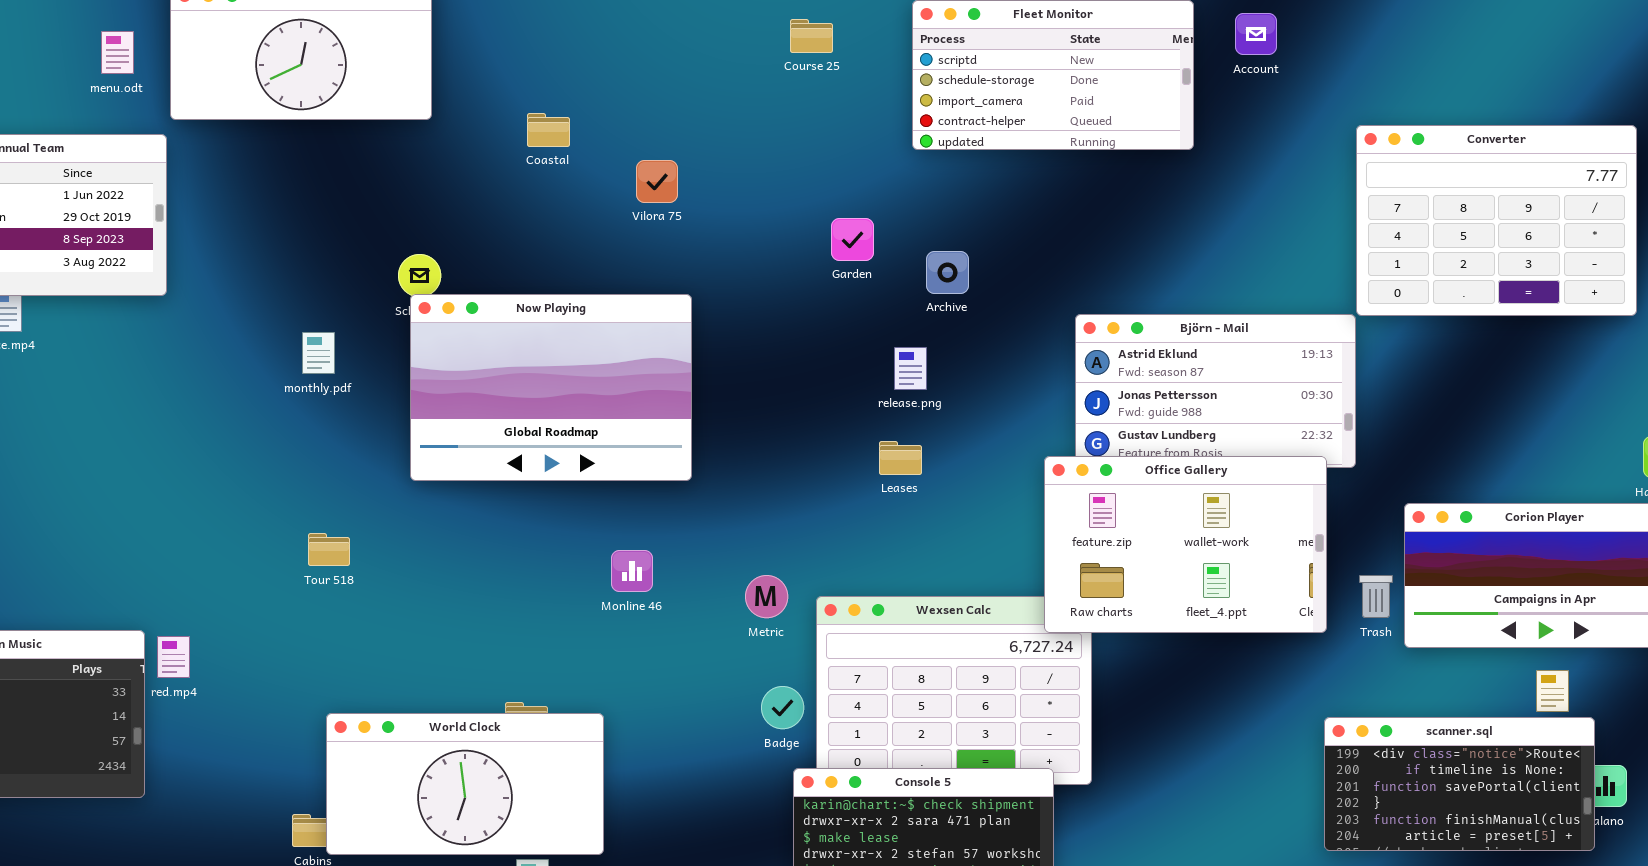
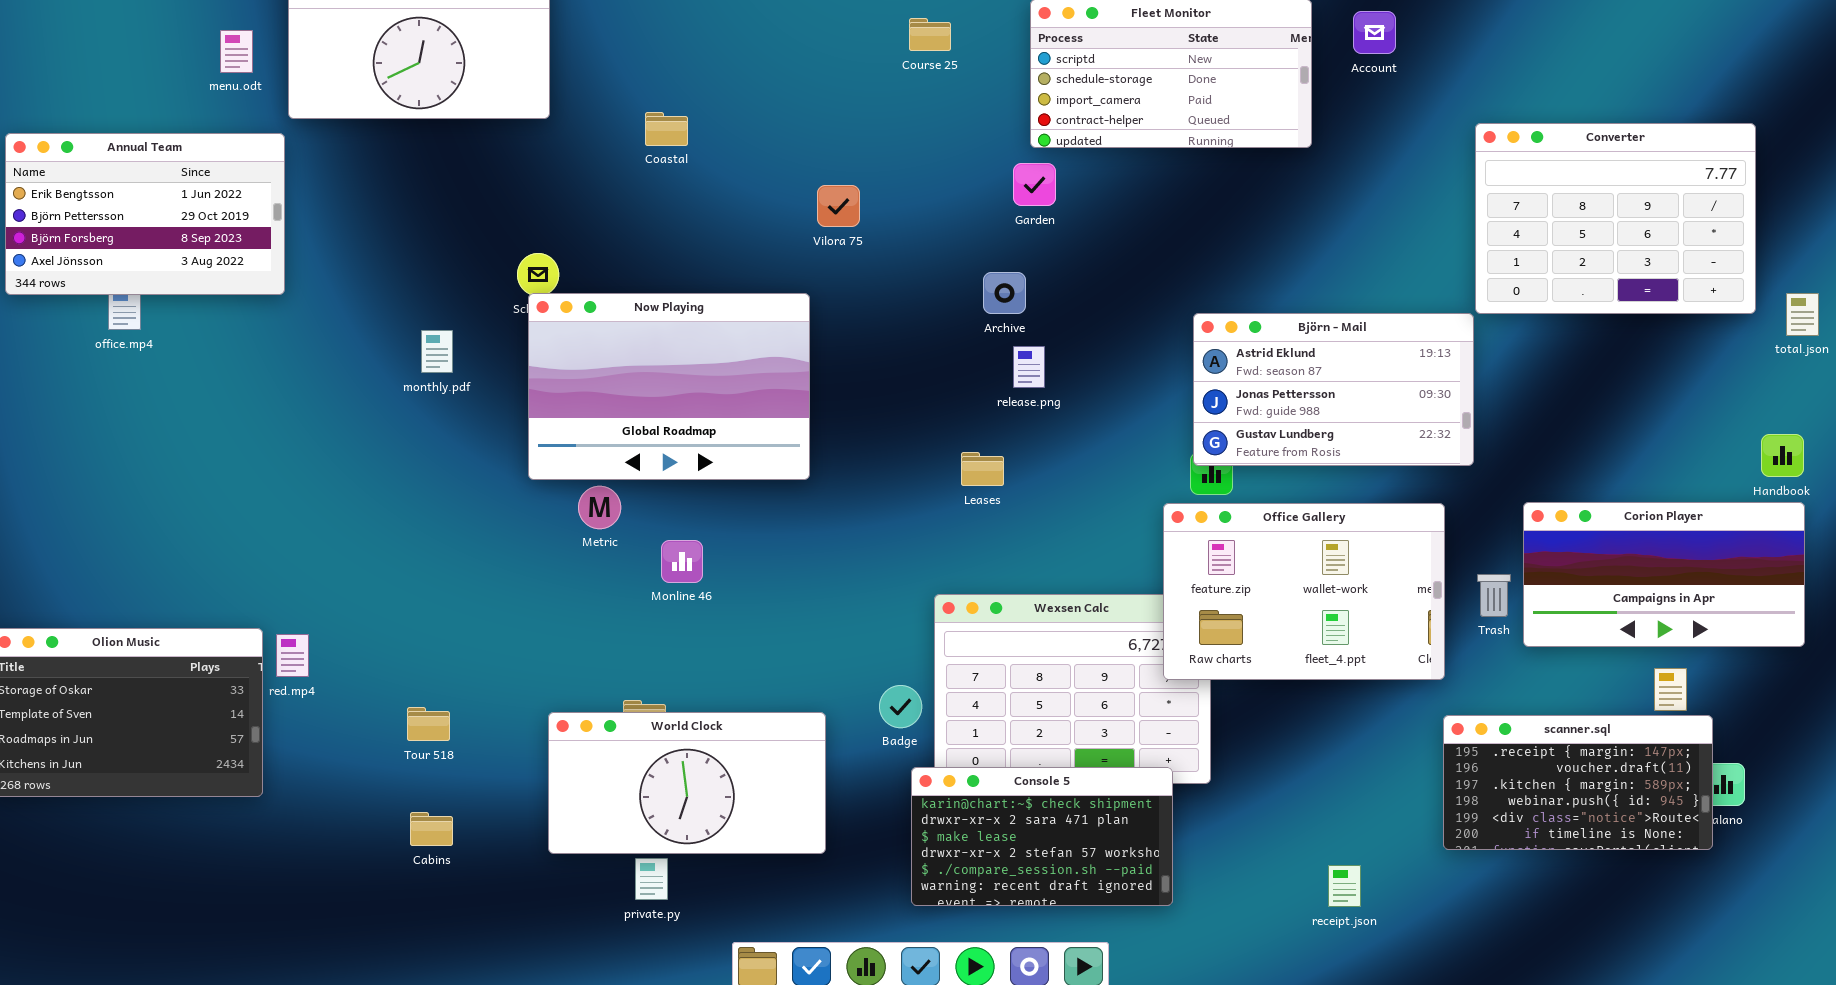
Vilora 75: [636,160,678,203] -> [817,185,860,227], moved
Garden: [831,218,874,261] -> [1013,163,1056,206], moved
Archive: [926,251,969,294] -> [983,272,1026,314], moved
Leases: [879,441,922,475] -> [961,452,1004,486], moved
Office Gallery: [1044,456,1327,633] -> [1163,503,1445,680], moved
Tour 518: [308,533,350,566] -> [407,707,450,741], moved
Monline 46: [611,550,653,592] -> [661,540,703,583], moved
Metric: [745,575,788,618] -> [578,486,621,529], moved
World Clock: [326,713,604,855] -> [548,712,826,854], moved
scanner.sql: [1324,717,1595,851] -> [1443,715,1713,850], scrolled up 4 rows

